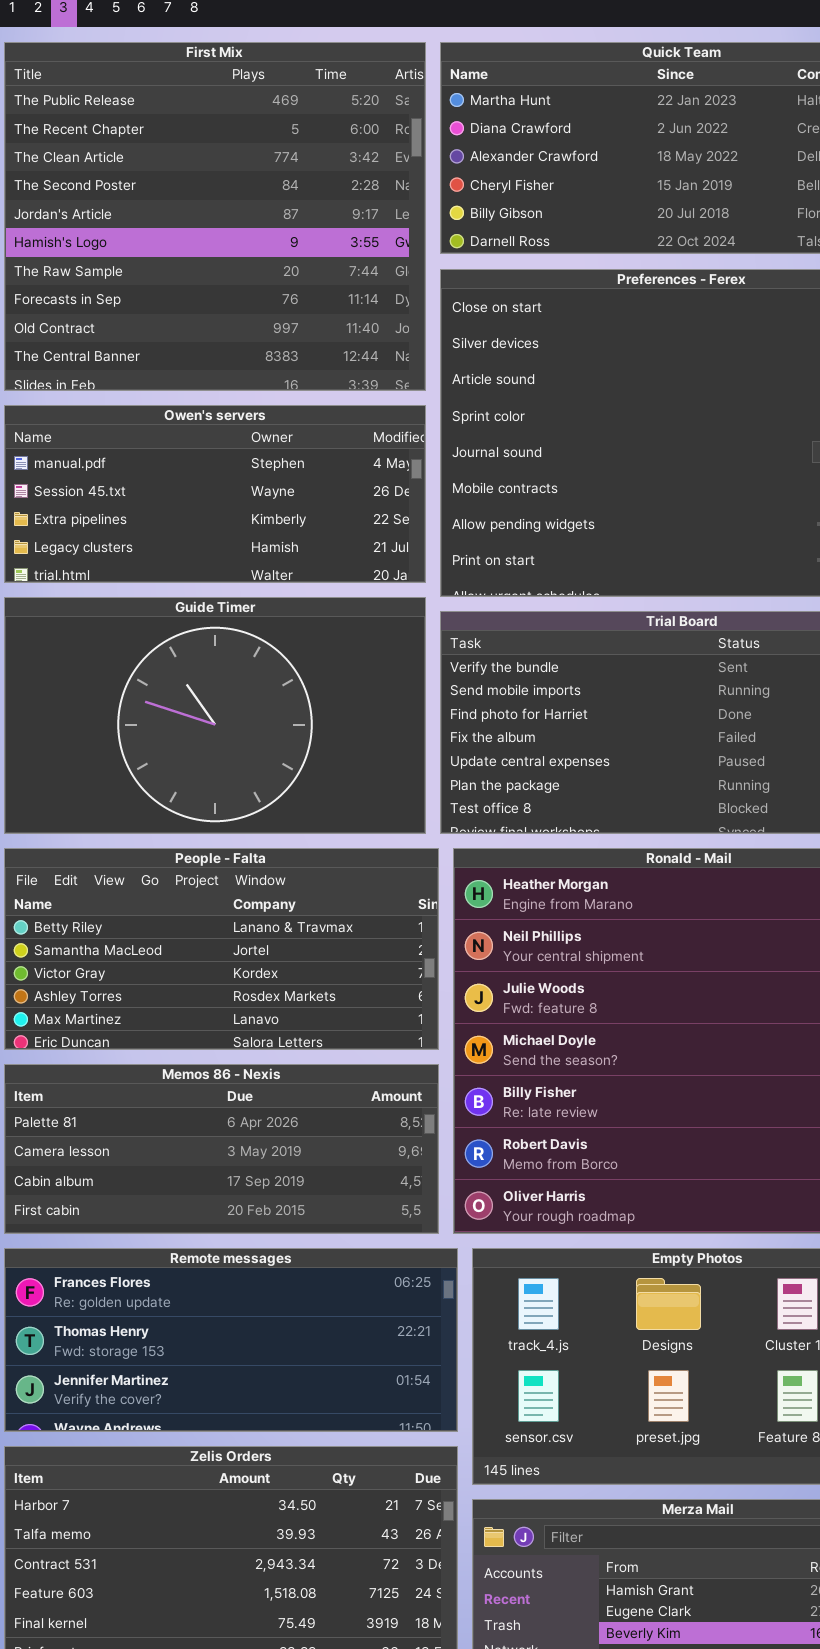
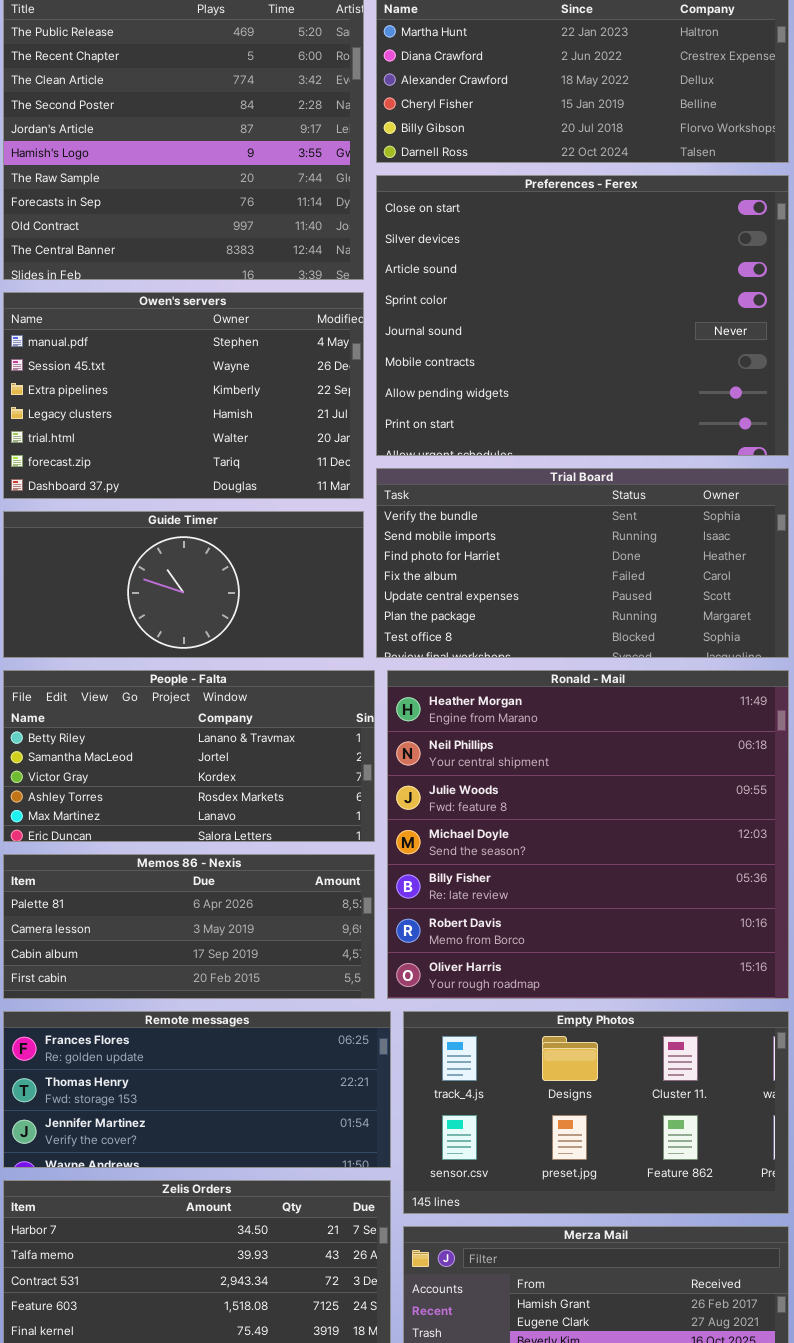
Owen's servers: [4,405,426,583] -> [3,292,364,499], resized
Guide Timer: [4,597,426,834] -> [3,511,364,658], resized

